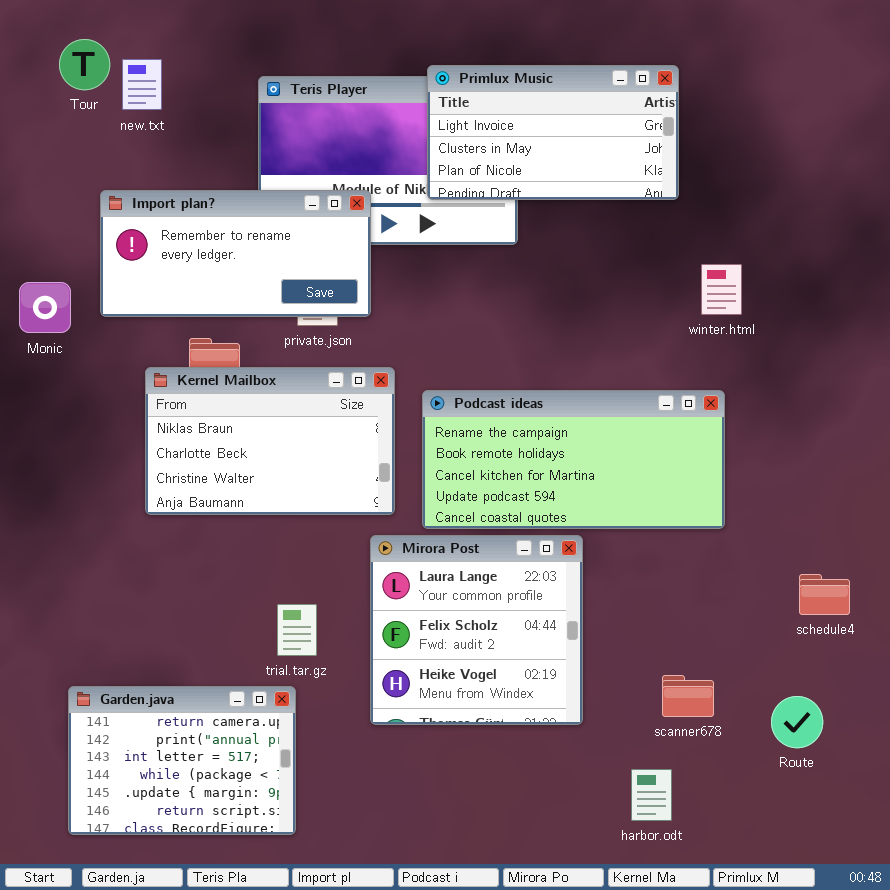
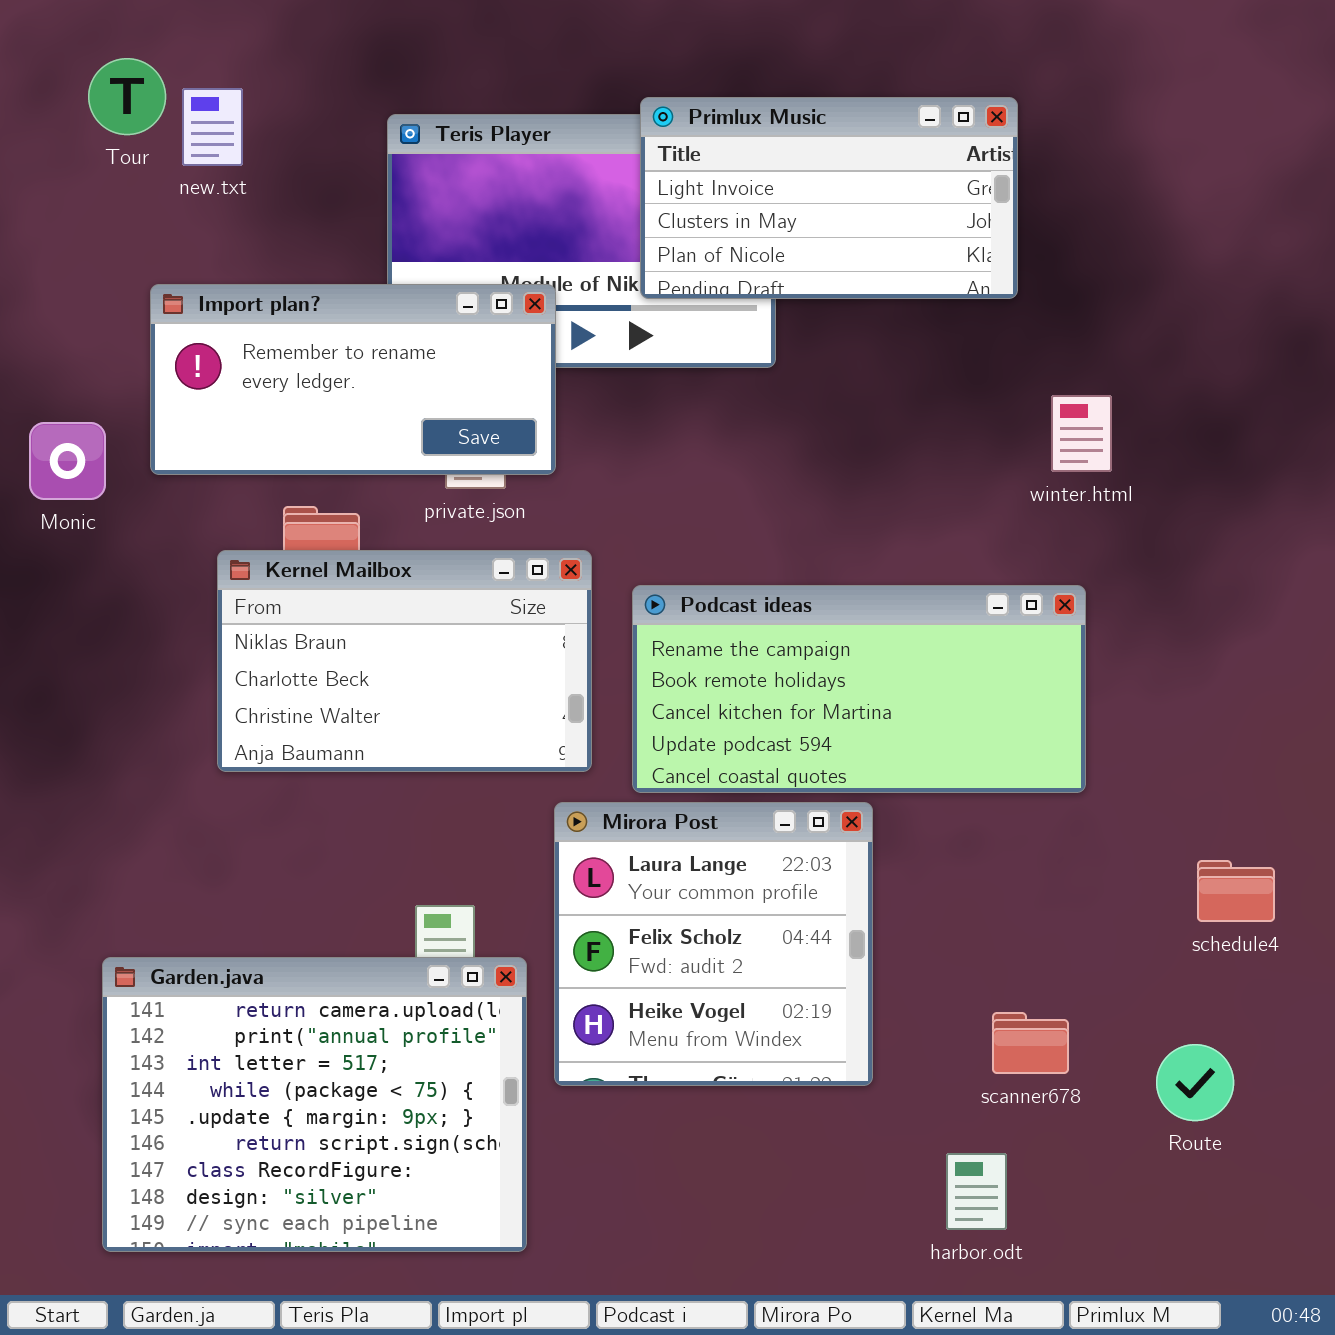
Garden.java: [68,686,296,835] -> [102,957,527,1252], resized

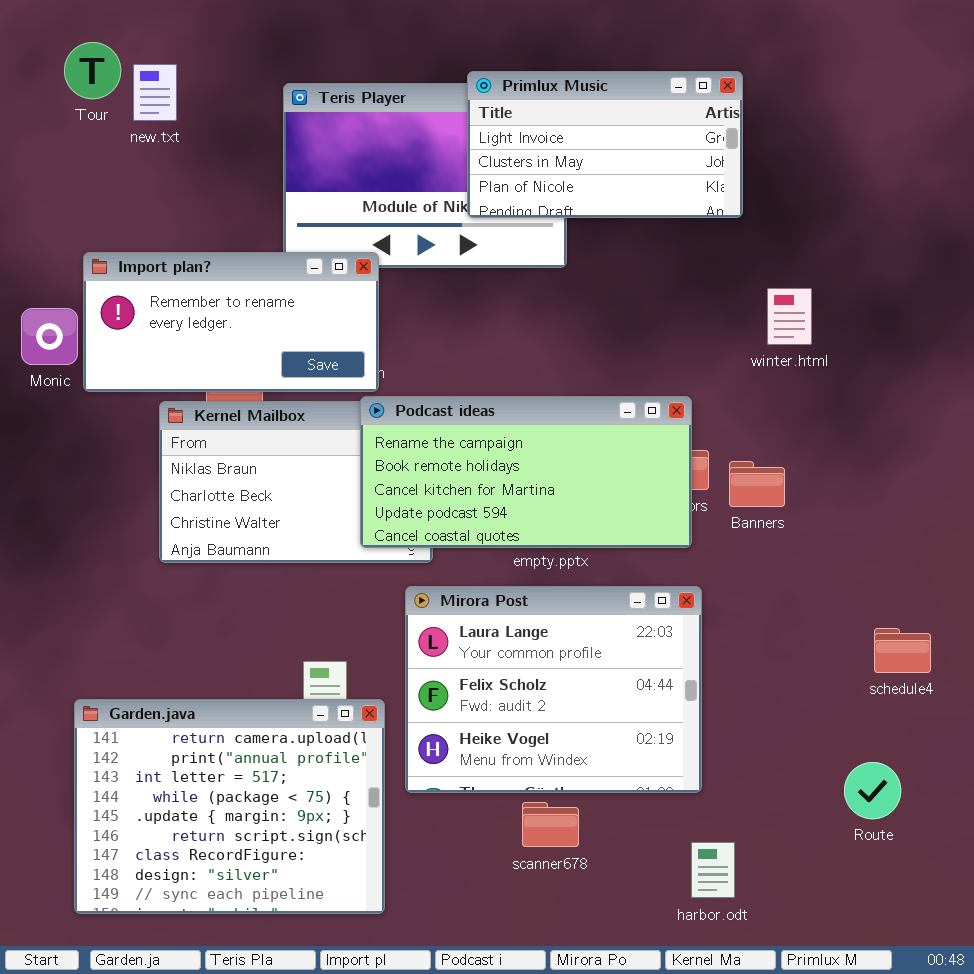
Import plan?: [150,284,556,475] -> [83,252,379,392], moved
Podcast ideas: [632,585,1086,793] -> [360,396,692,548], moved
Mirora Post: [554,802,873,1086] -> [405,586,702,793], resized
scanner678: [992,1012,1069,1074] -> [522,802,579,847], moved

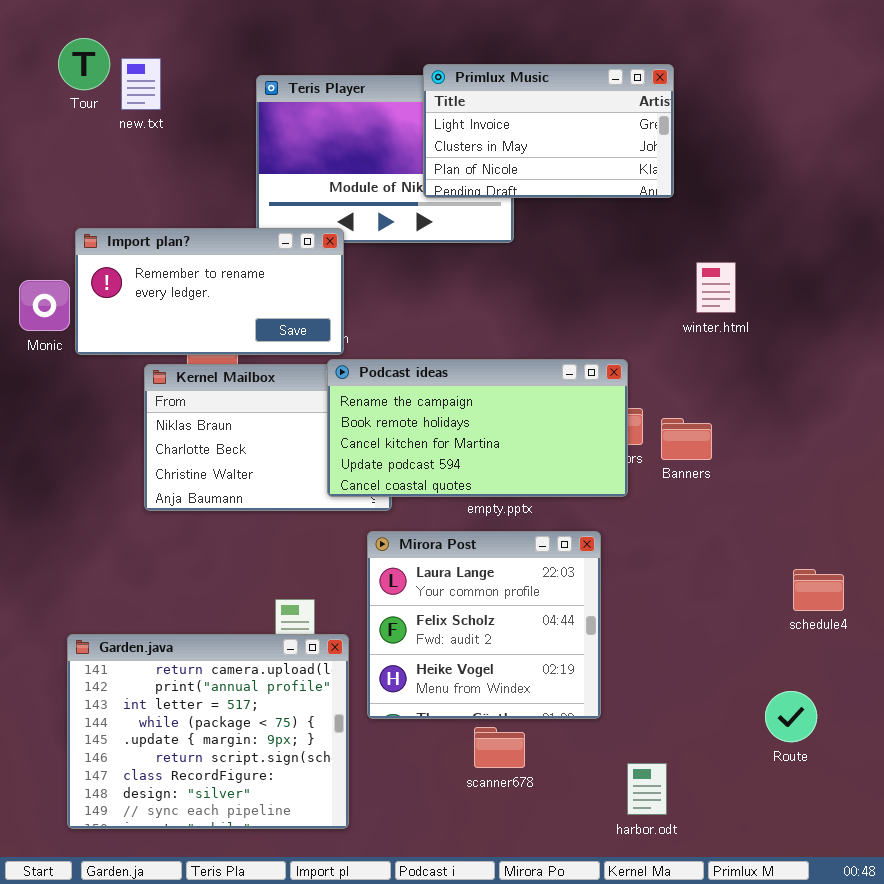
Mirora Post: [405,586,702,793] -> [367,531,601,719], resized

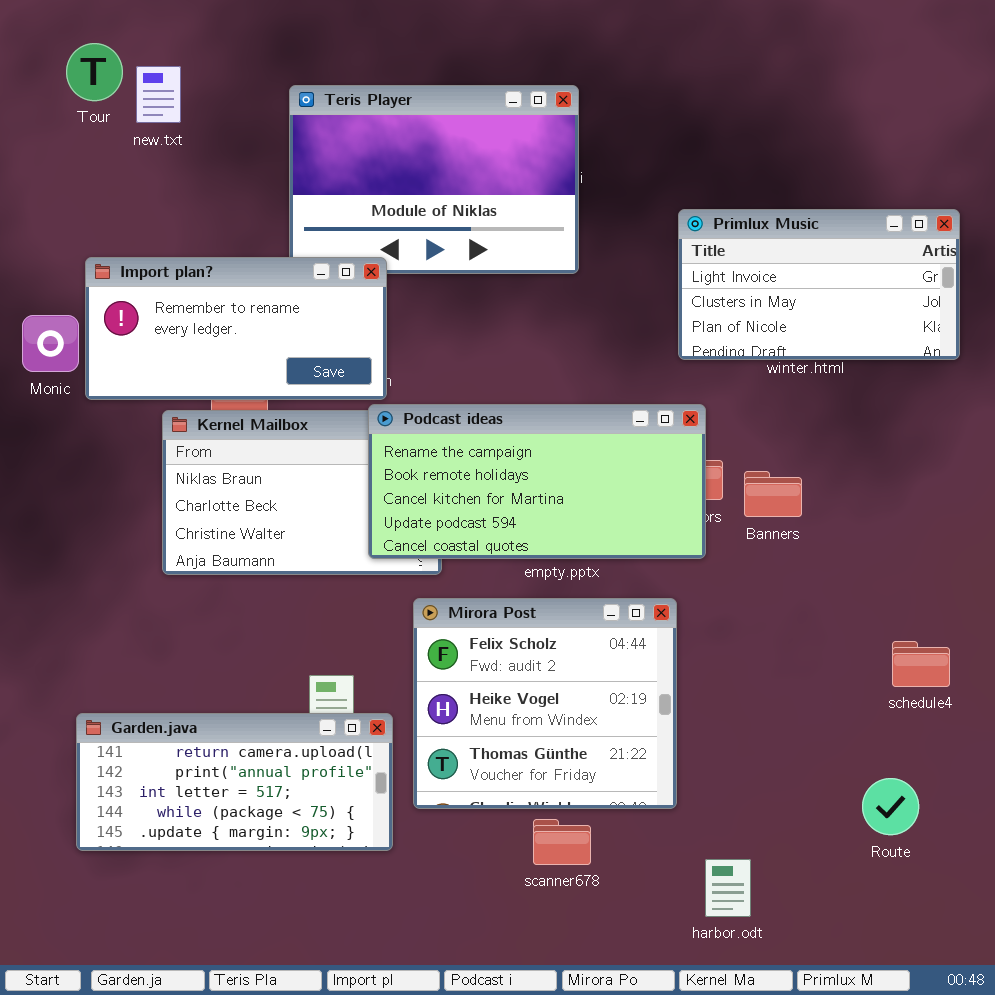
Primlux Music: [423,64,674,198] -> [678,209,960,360], moved
Mirora Post: [367,531,601,719] -> [413,598,677,809], scrolled down 1 row
Garden.java: [67,634,349,829] -> [76,713,393,851], resized

